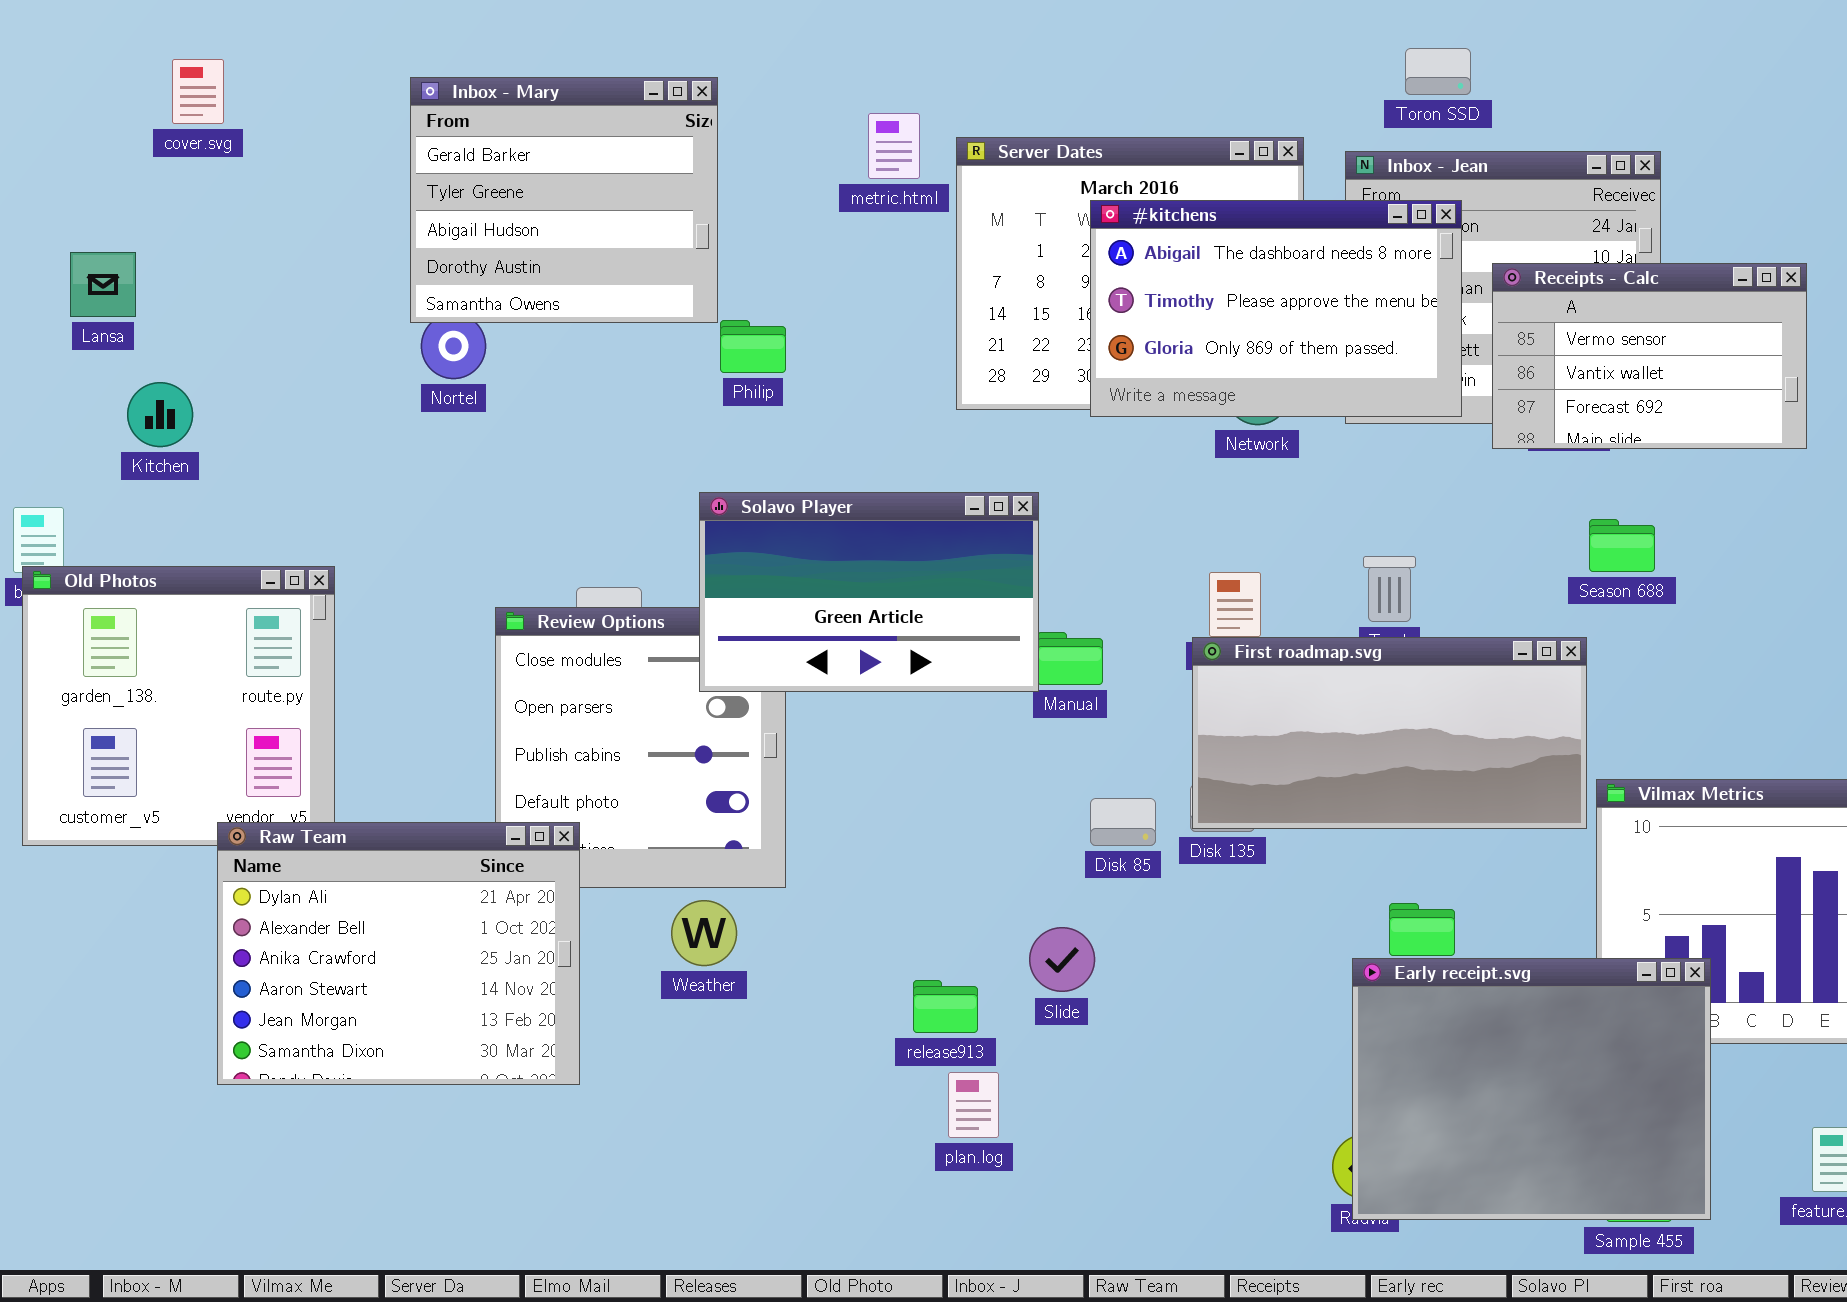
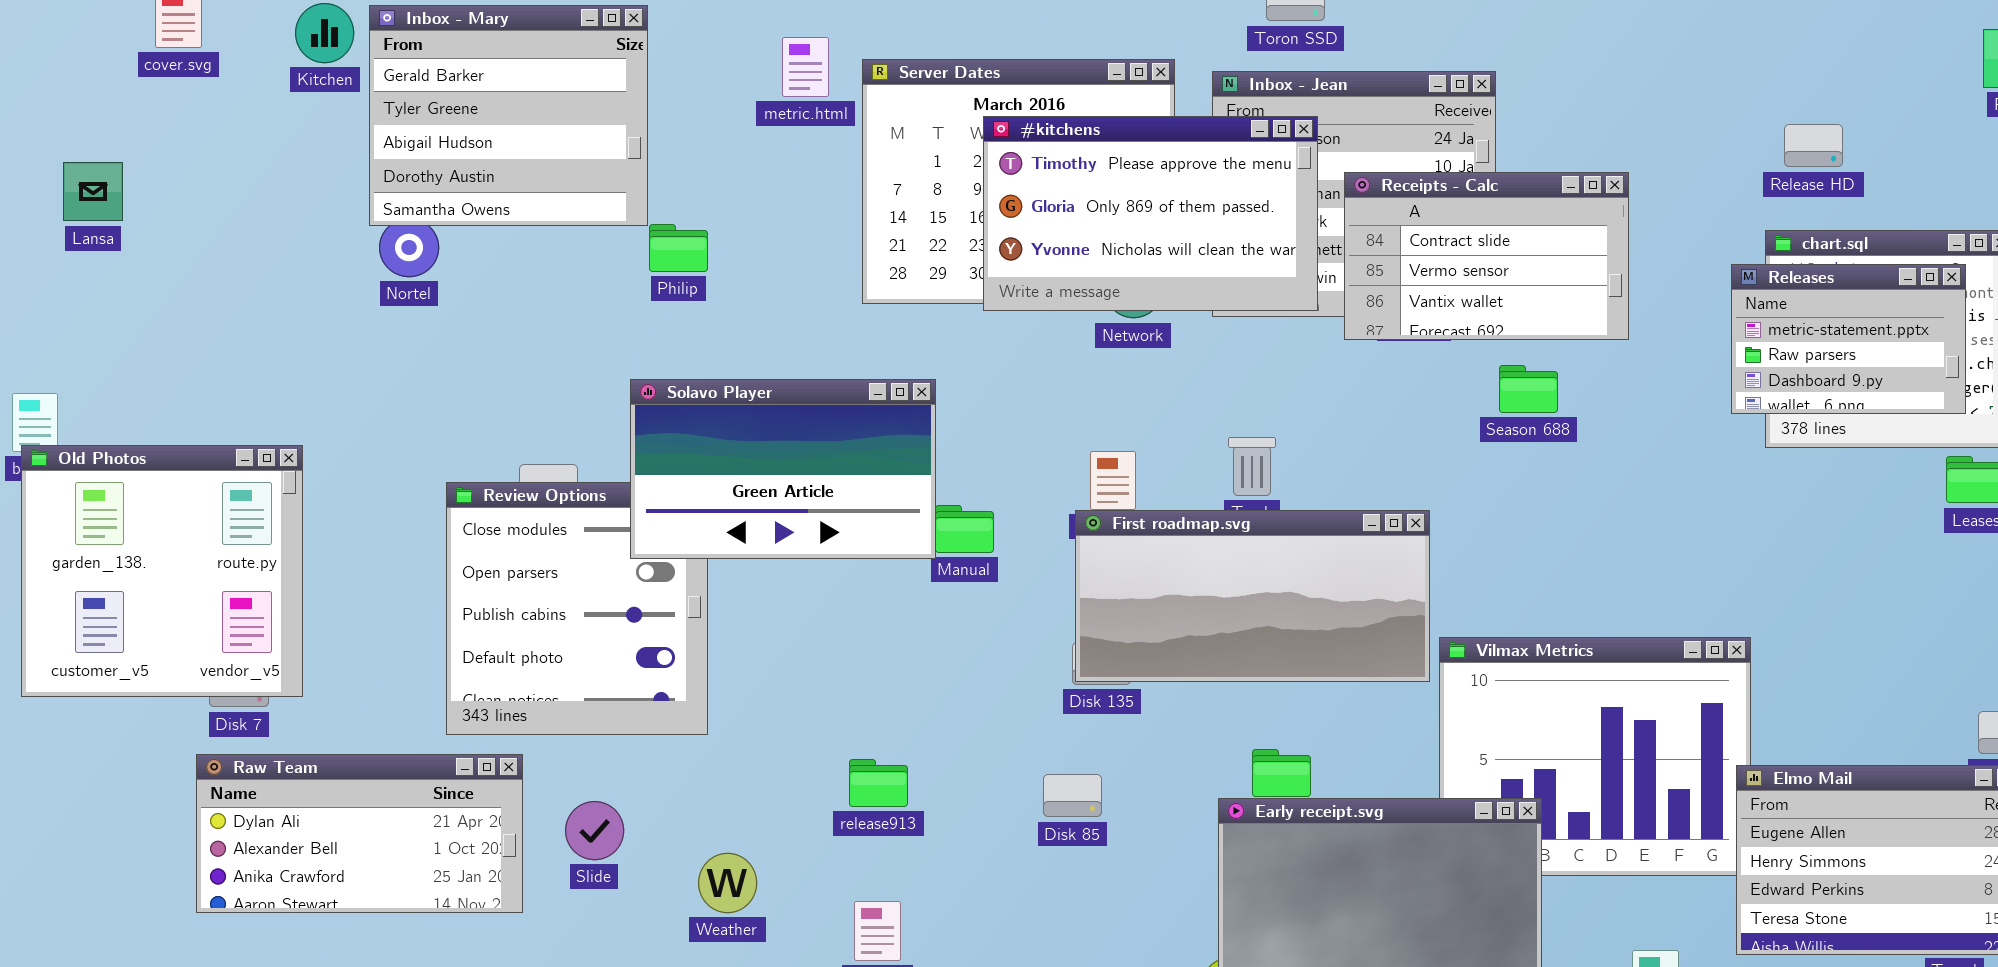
#kitchens: [1090,200,1462,417] -> [983,116,1318,311], scrolled down 1 row
Receipts - Calc: [1492,263,1807,449] -> [1344,172,1629,340], scrolled up 1 row
Kitchen: [127,382,193,447] -> [295,3,354,63], moved
Season 688: [1589,519,1655,572] -> [1499,365,1558,413], moved
Disk 85: [1090,798,1156,846] -> [1043,774,1102,817], moved
Raw Team: [217,822,580,1085] -> [196,754,523,913], resized
Weather: [671,900,737,966] -> [698,853,757,913], moved
Slide: [1029,927,1095,992] -> [565,801,624,860], moved
release913: [913,980,978,1033] -> [849,759,908,807], moved

